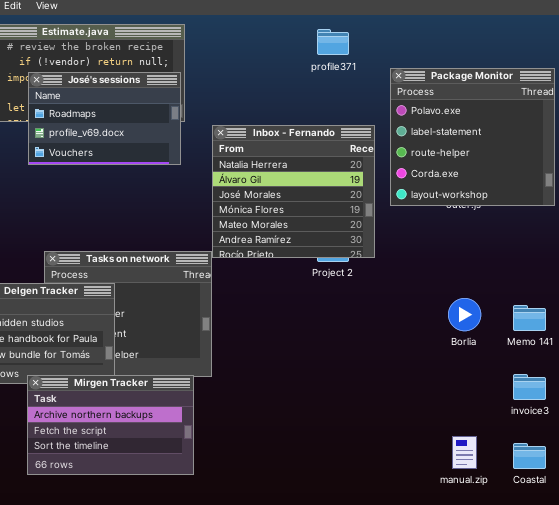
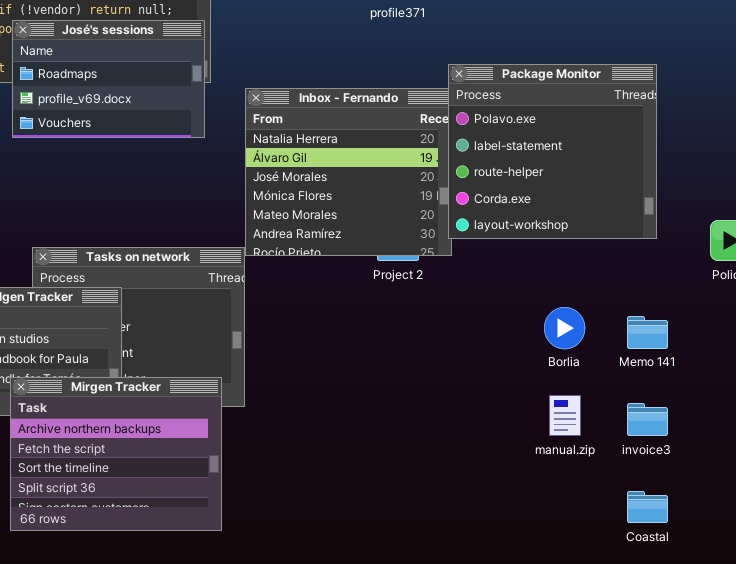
Package Monitor: [390,68,555,206] -> [448,64,657,239], moved
Mirgen Tracker: [27,375,194,475] -> [10,377,222,531], resized
manual.zip: [452,436,477,469] -> [549,395,581,436], moved

